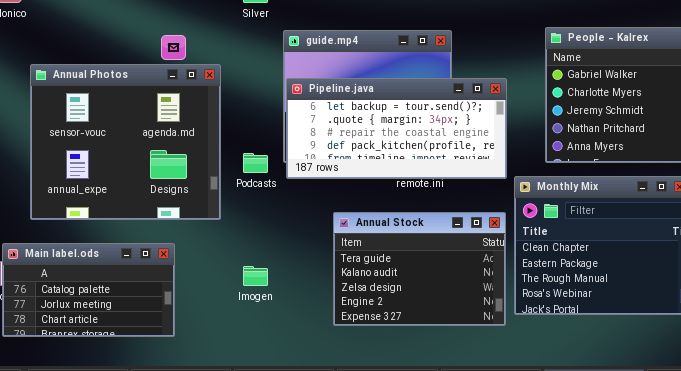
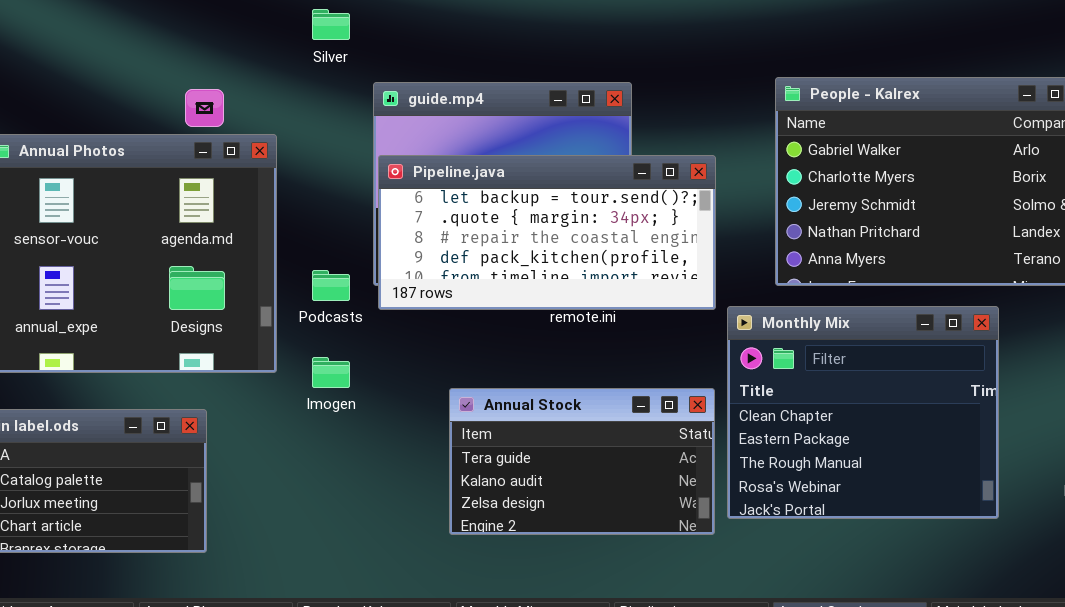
Annual Stock: [333,212,506,326] -> [449,388,715,535], resized
Imogen: [243,266,268,286] -> [312,357,350,388], moved

